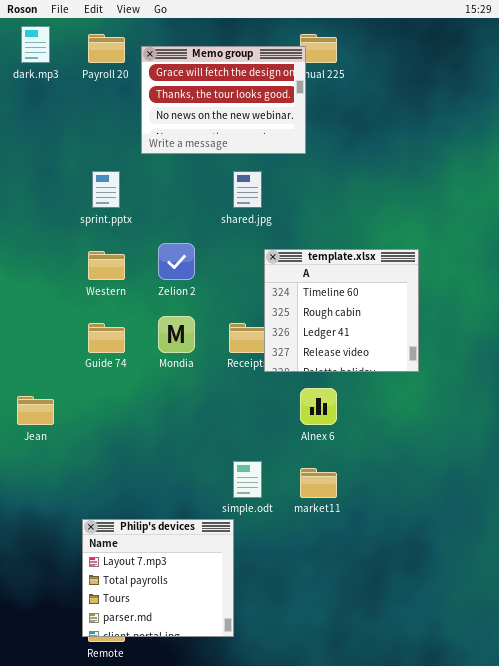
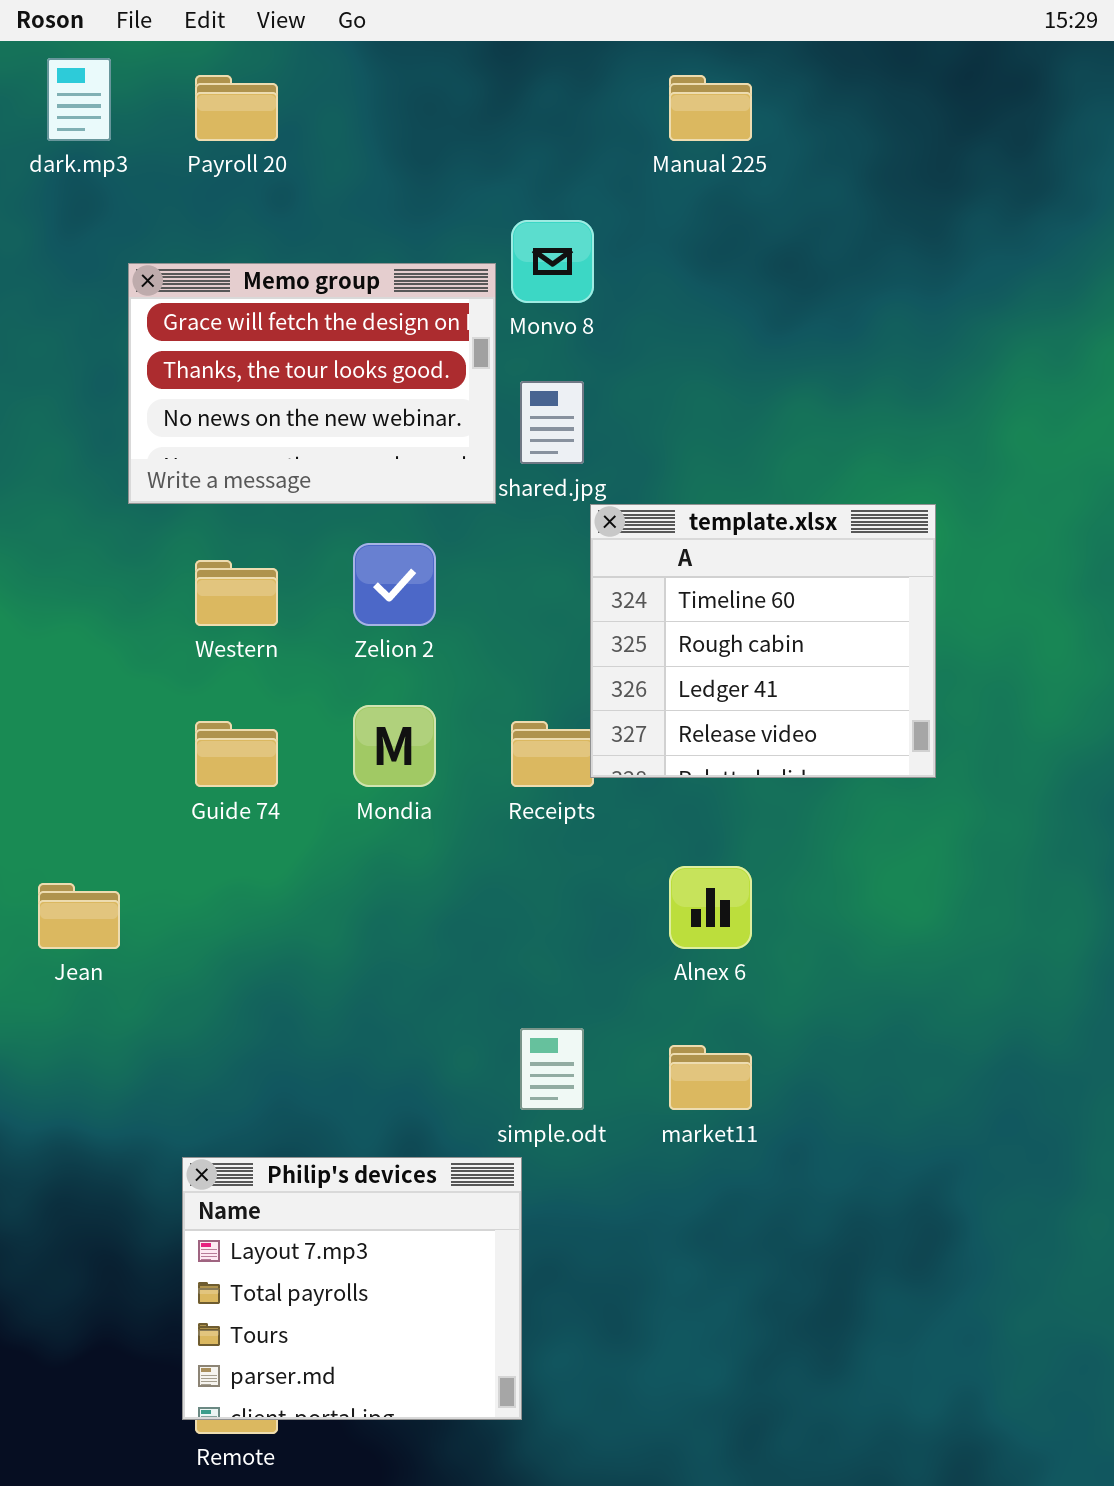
Memo group: [141,46,306,154] -> [128,263,496,504], moved
template.xlsx: [264,249,419,372] -> [590,504,936,778], moved

